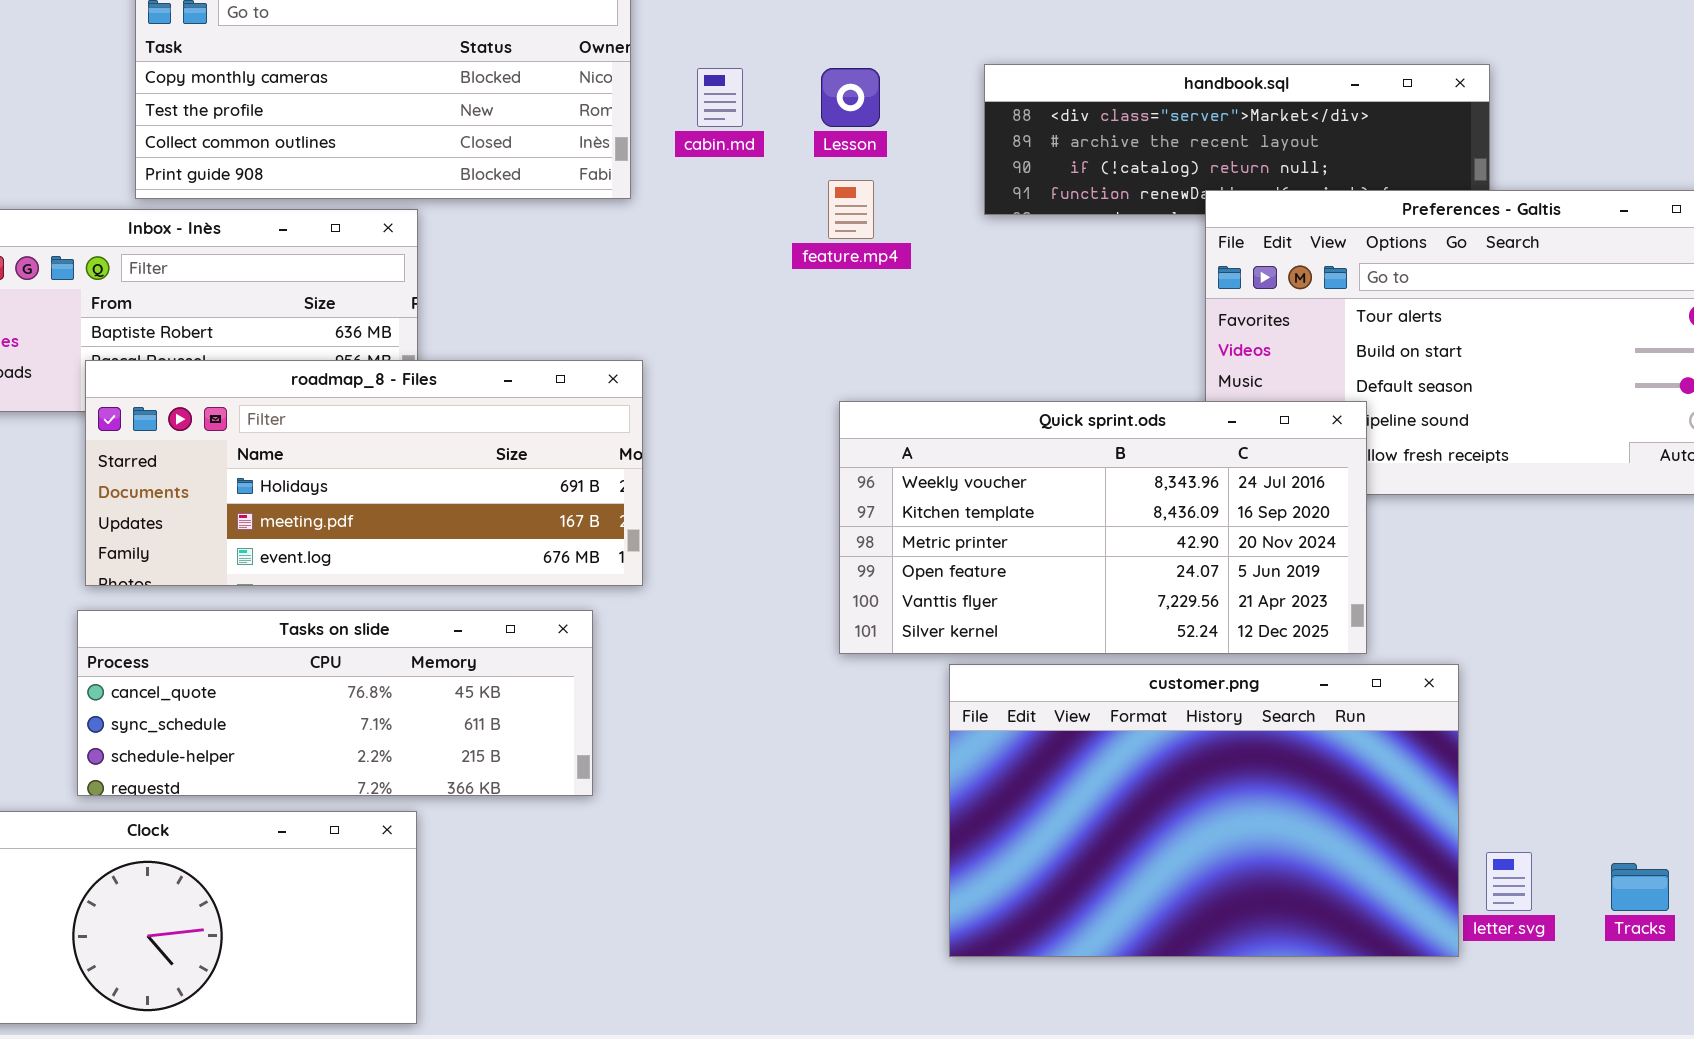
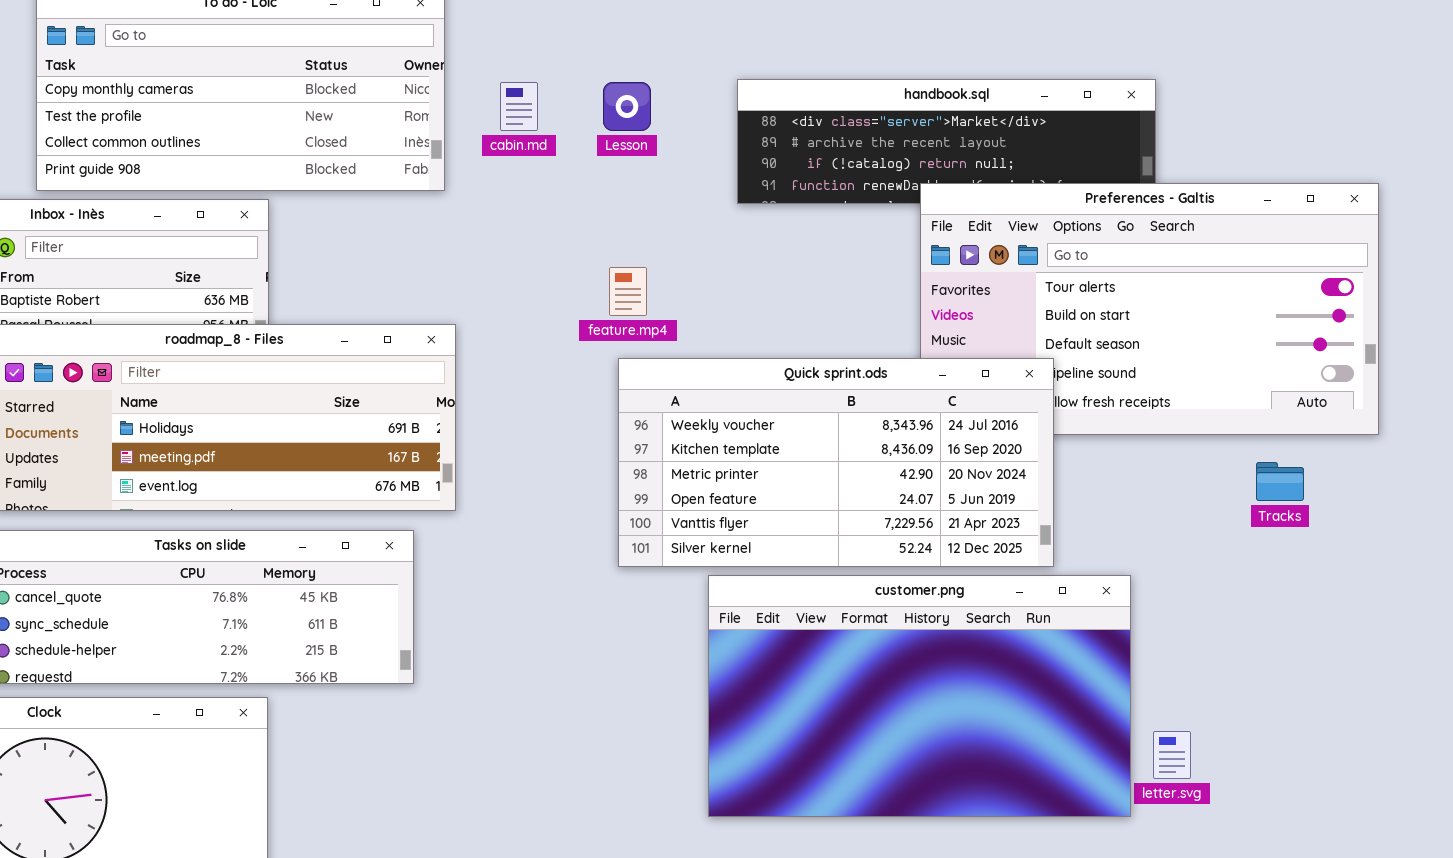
feature.mp4: [828,180,874,239] -> [609,267,647,316], moved
Tracks: [1611,863,1669,911] -> [1256,462,1304,501], moved

